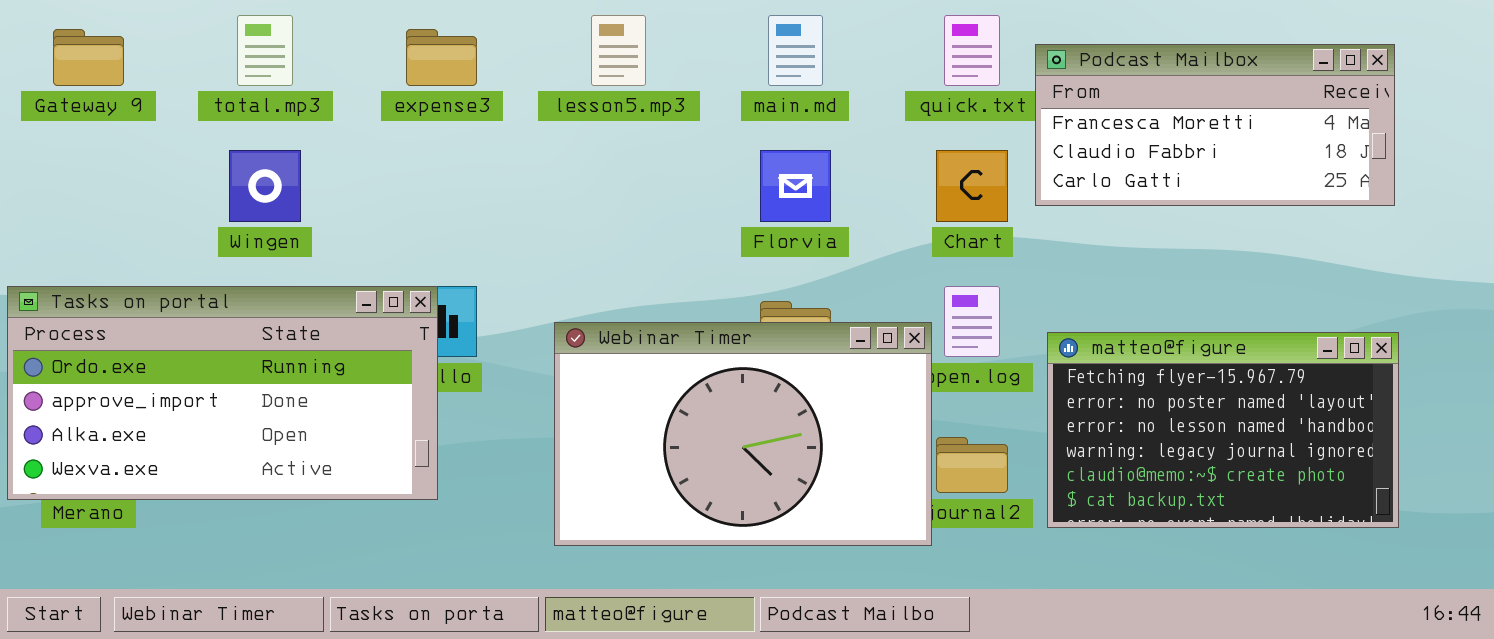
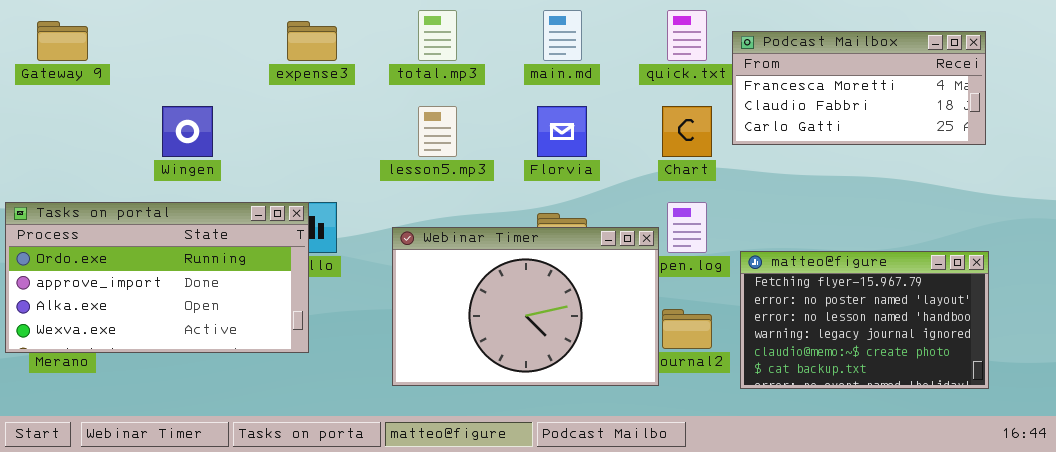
total.mp3: [237,15,293,86] -> [418,10,457,61], moved
lesson5.mp3: [591,15,646,86] -> [418,106,457,157], moved
matteo@figure: [1047,332,1399,528] -> [740,251,989,389], moved

